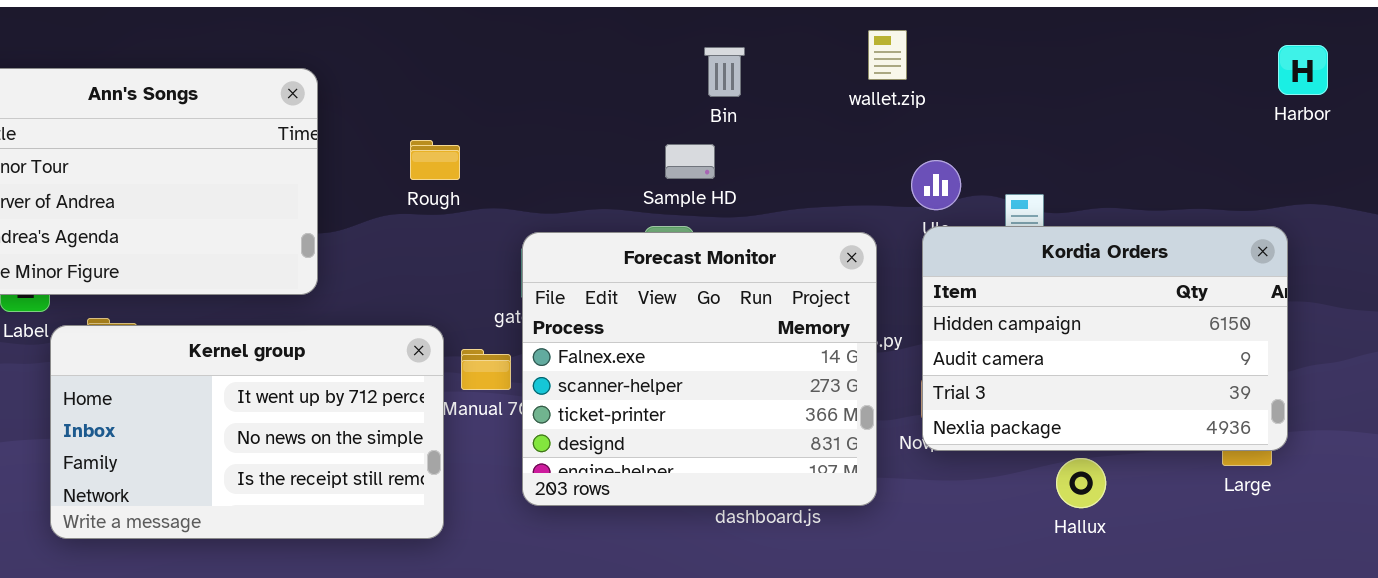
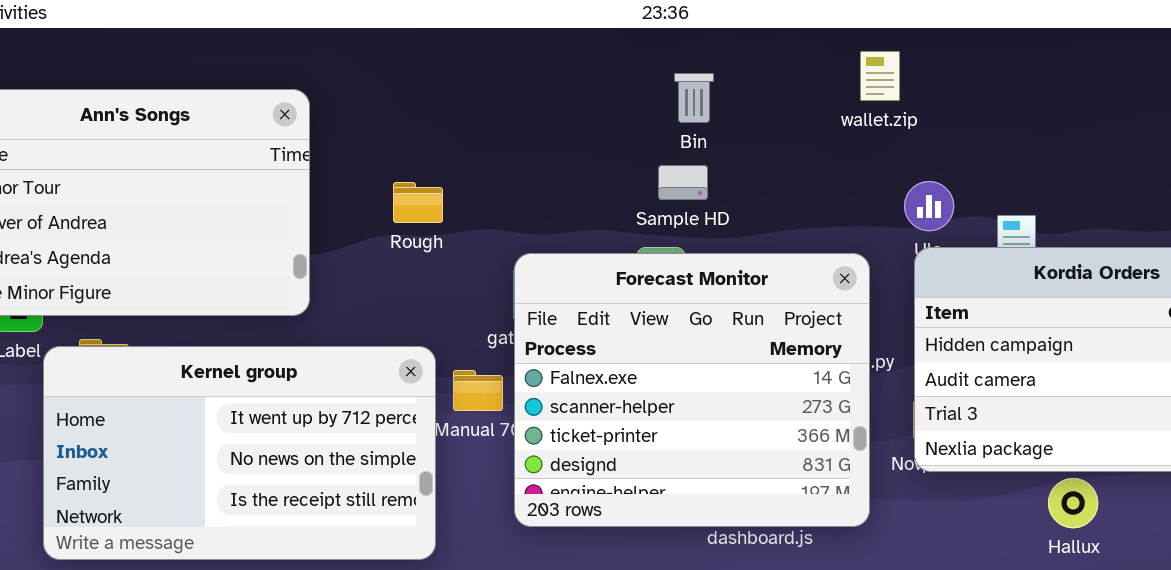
Bin: [704,47,745,97] -> [674,73,714,123], moved
Rough: [410,140,460,180] -> [393,182,443,223], moved

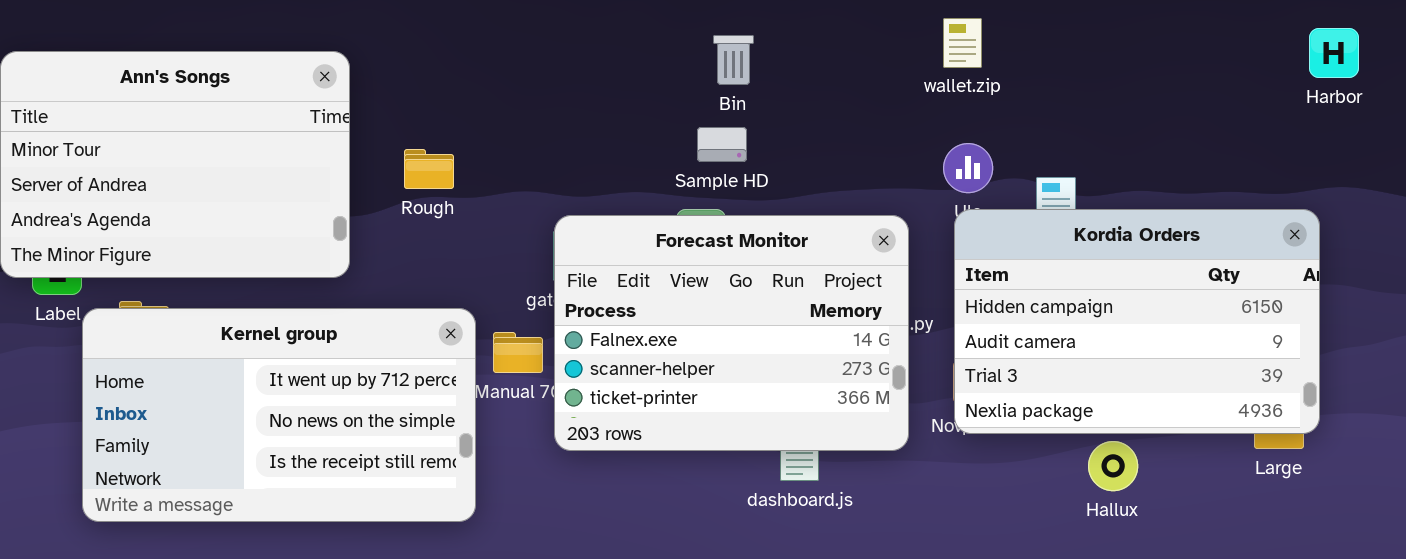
wallet.zip: [860,51,900,101] -> [943,18,982,68], moved
Rough: [393,182,443,223] -> [404,149,454,189], moved
Forecast Monitor: [514,253,870,527] -> [554,215,909,451], resized

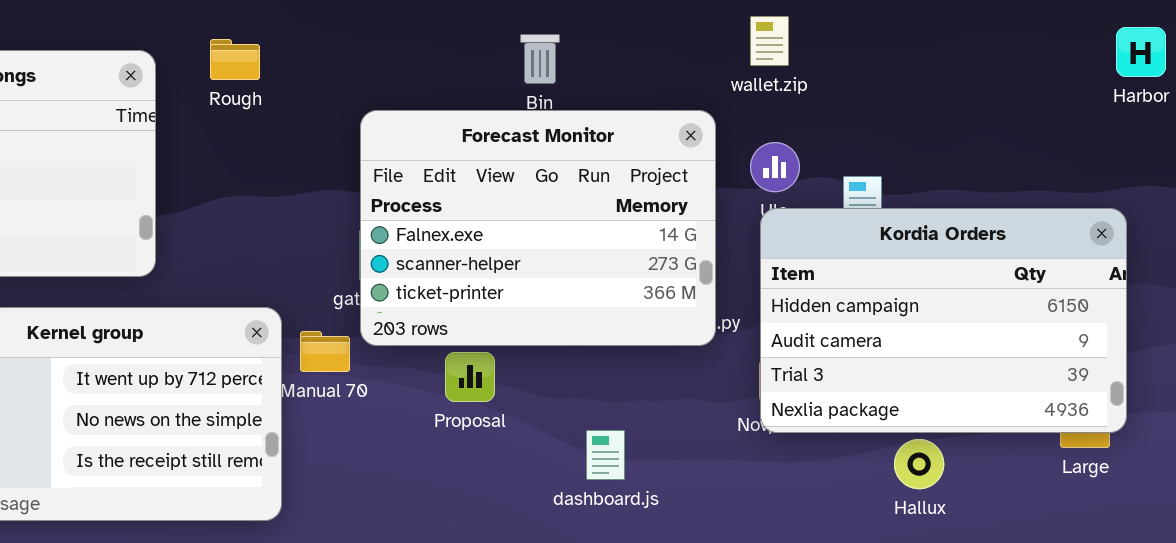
Rough: [404,149,454,189] -> [210,39,260,80], moved
Forecast Monitor: [554,215,909,451] -> [360,110,716,346], moved

